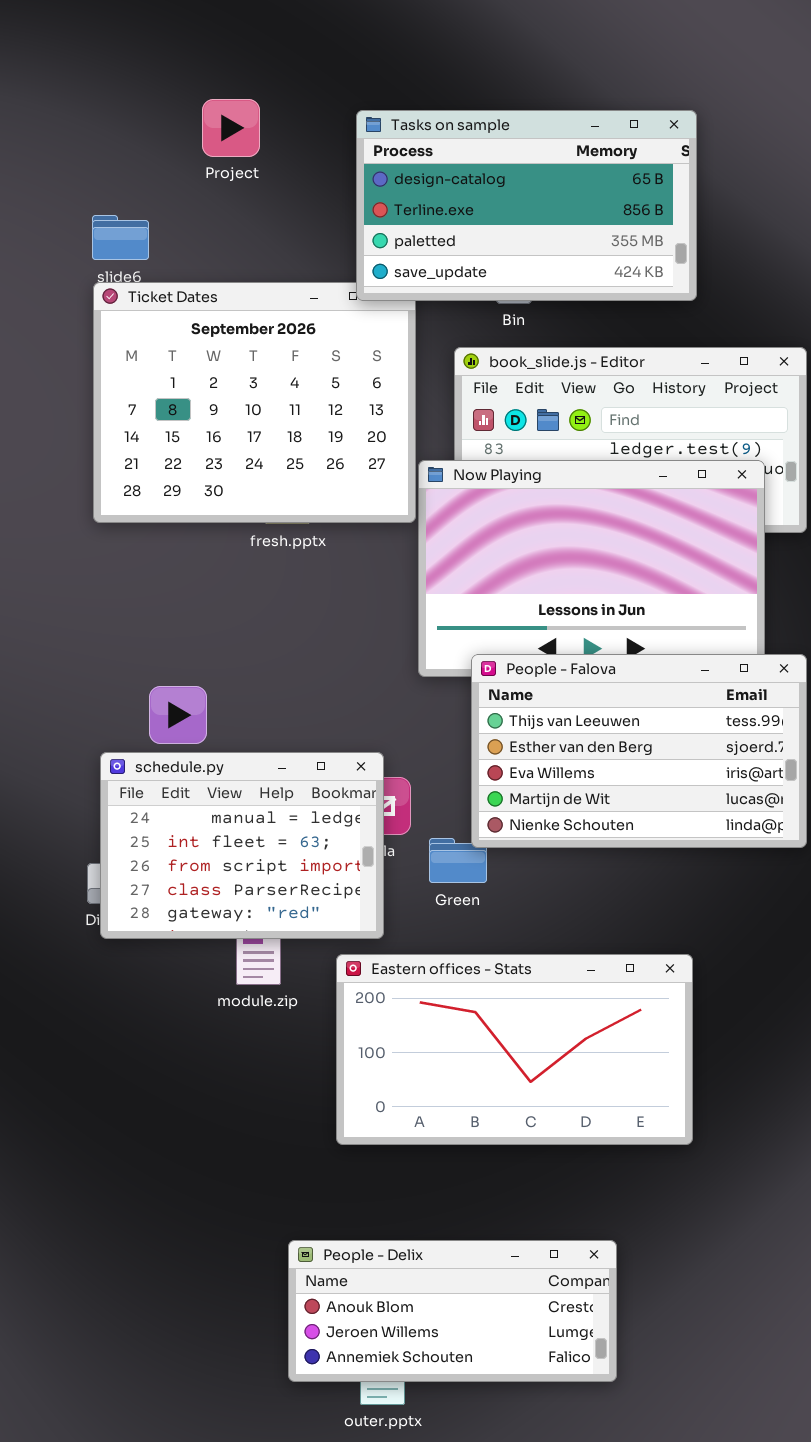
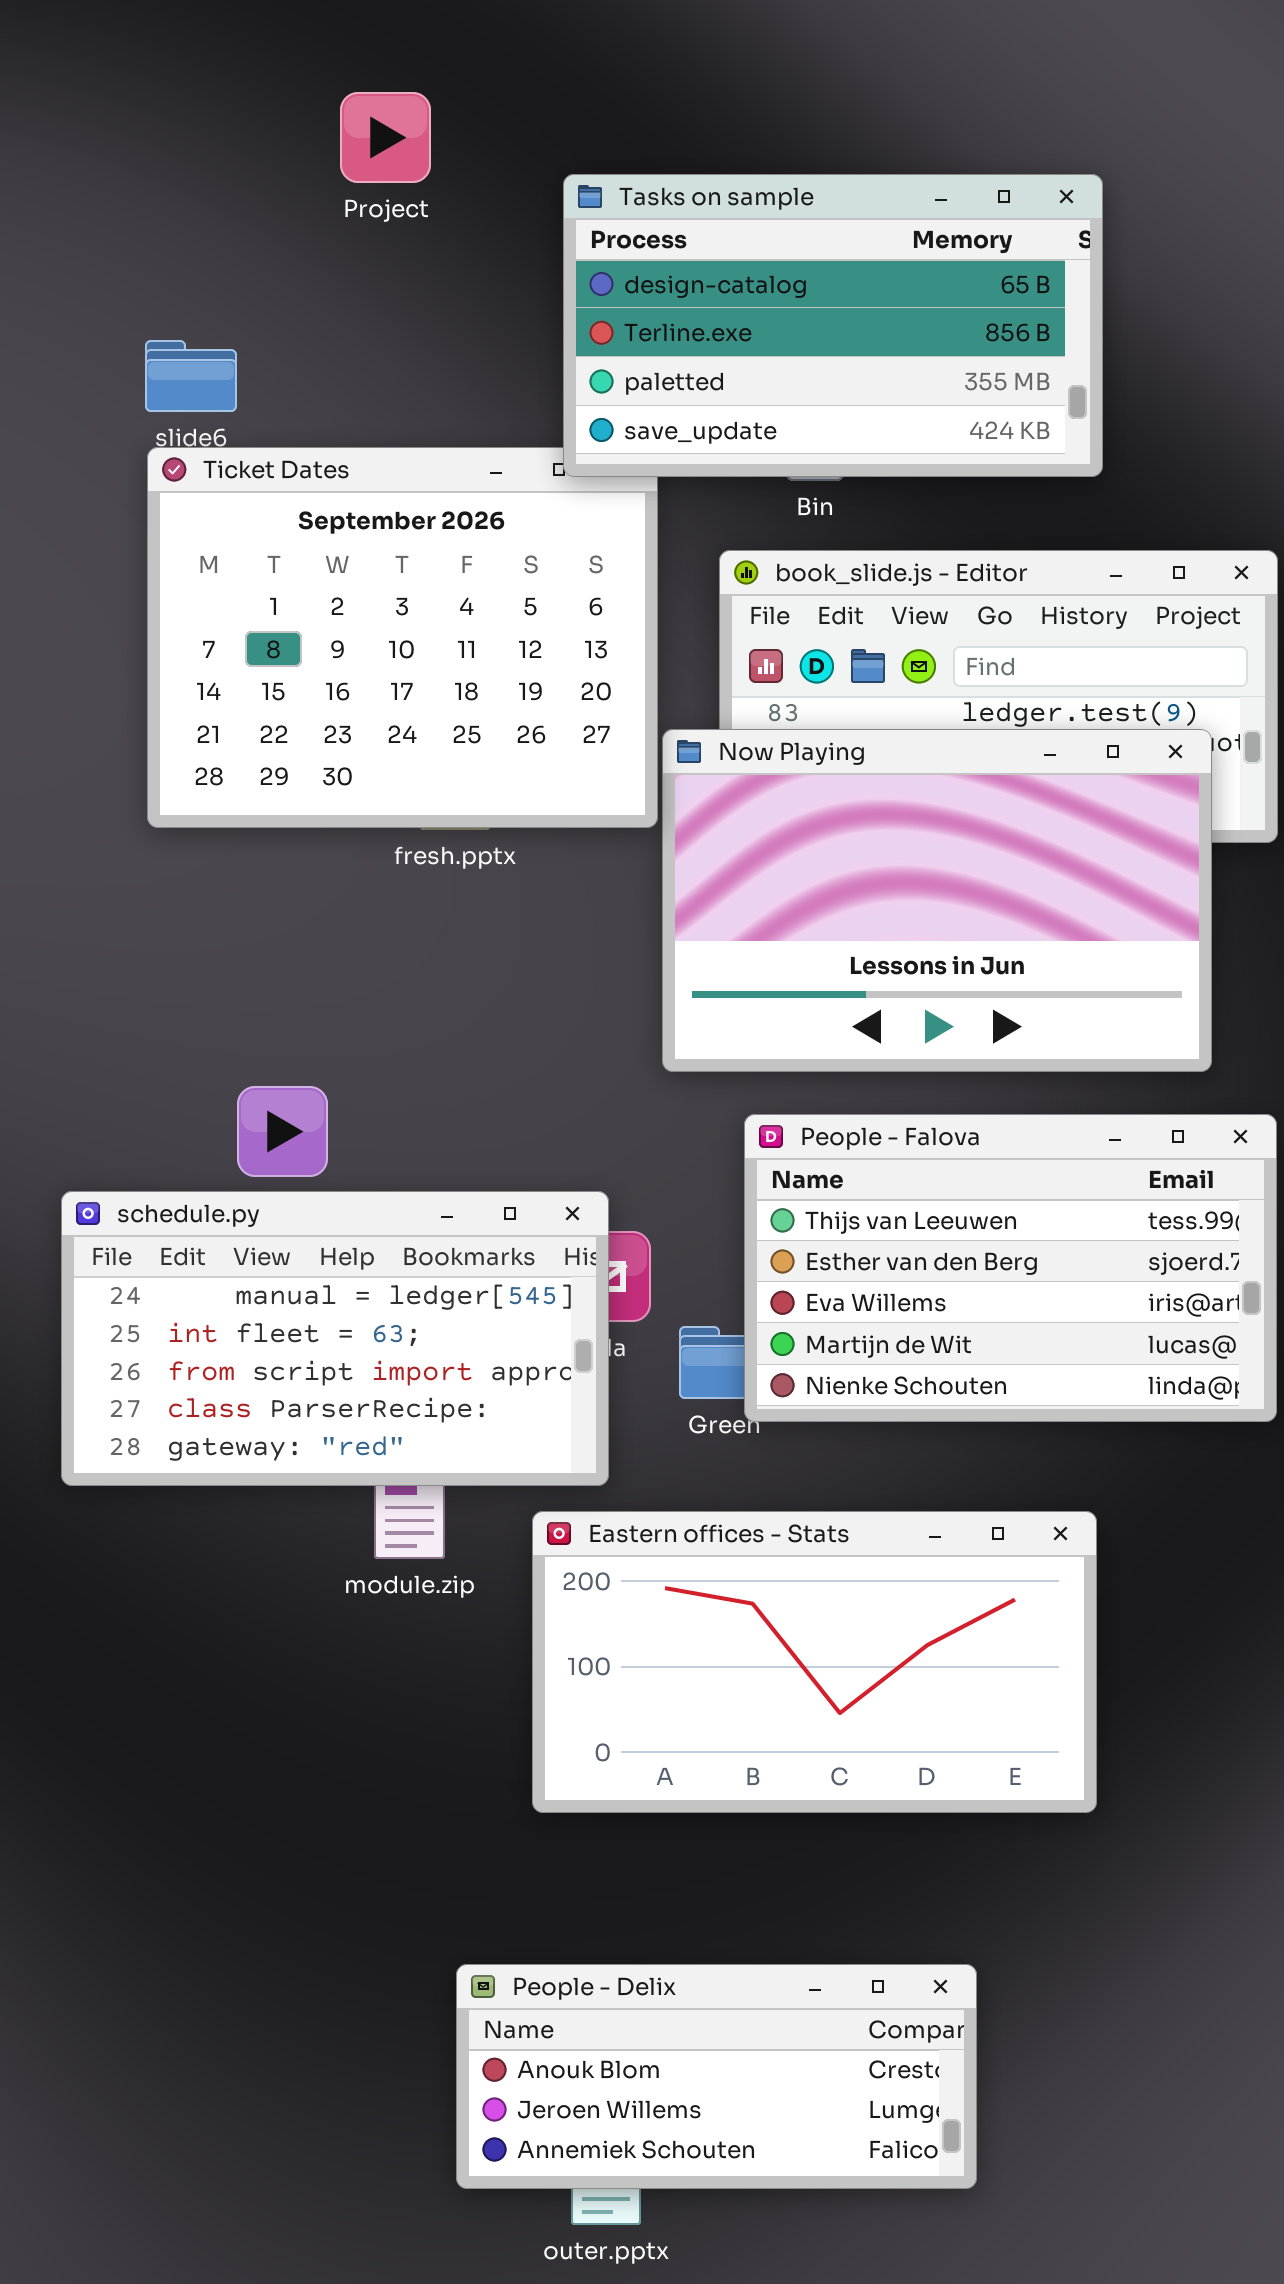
Project: [202,99,260,157] -> [340,92,431,183], moved
People - Falova: [471,654,807,848] -> [744,1114,1277,1422], moved
schedule.py: [100,752,384,939] -> [61,1191,609,1486], resized

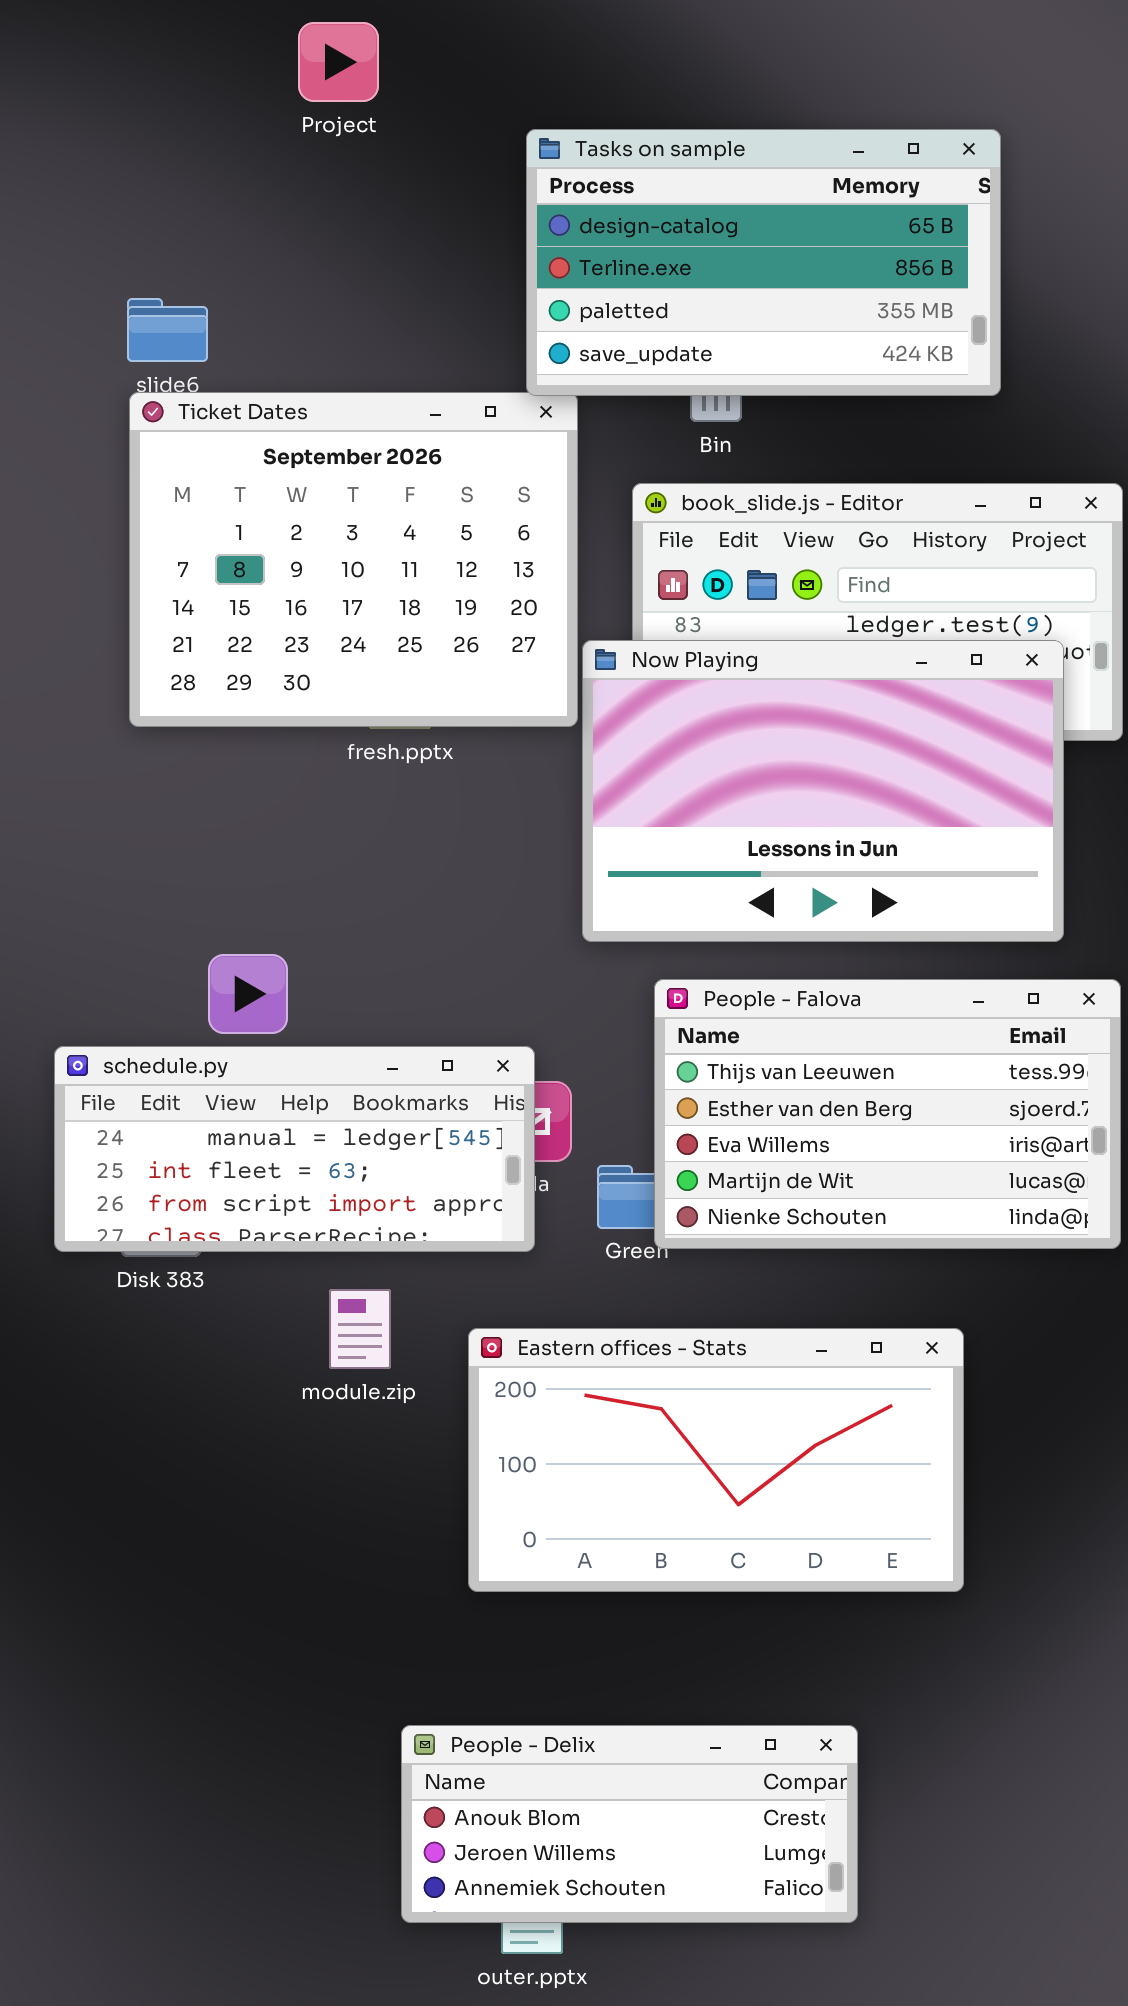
Project: [340,92,431,183] -> [298,22,379,102], moved
Tasks on sample: [563,174,1103,477] -> [526,129,1001,396], moved
schedule.py: [61,1191,609,1486] -> [54,1046,535,1252], resized

